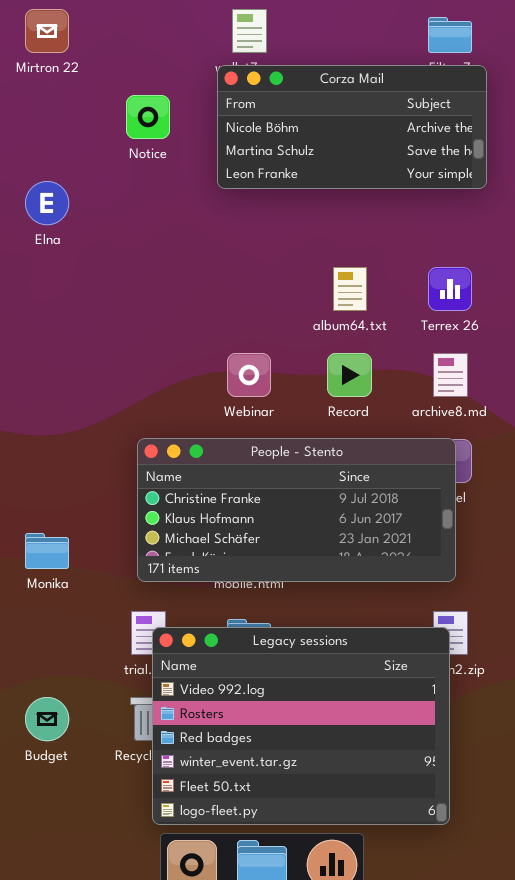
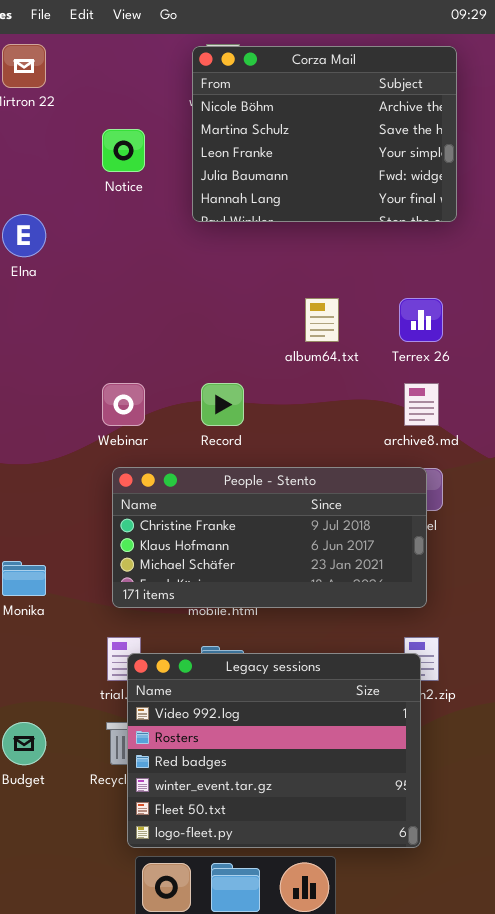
Corza Mail: [217,65,487,189] -> [192,46,457,222], resized
Webinar: [227,353,271,397] -> [102,383,145,426], moved
Record: [327,353,372,397] -> [201,383,244,426], moved

